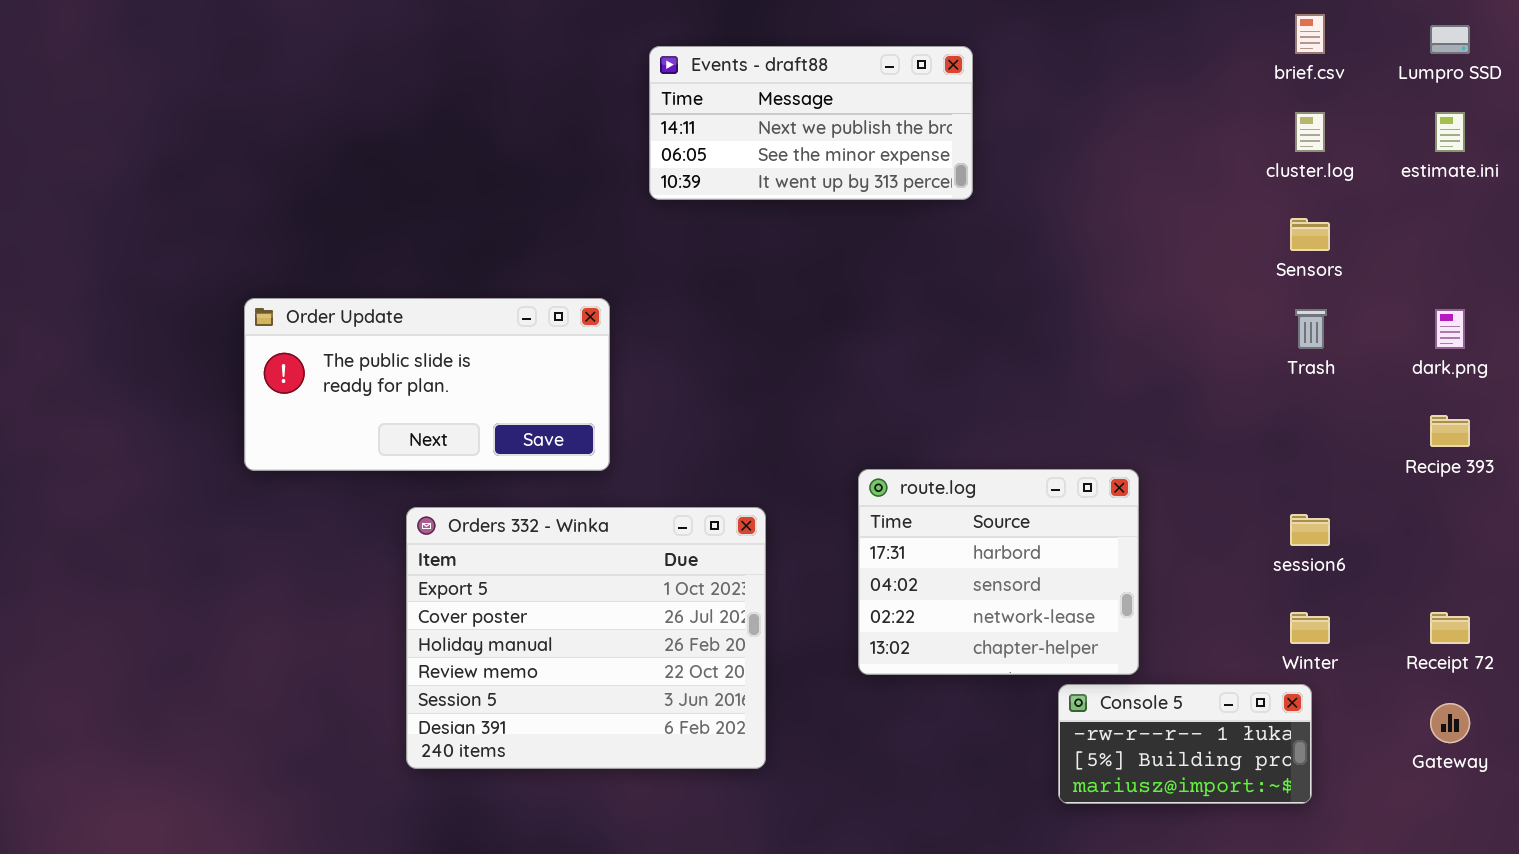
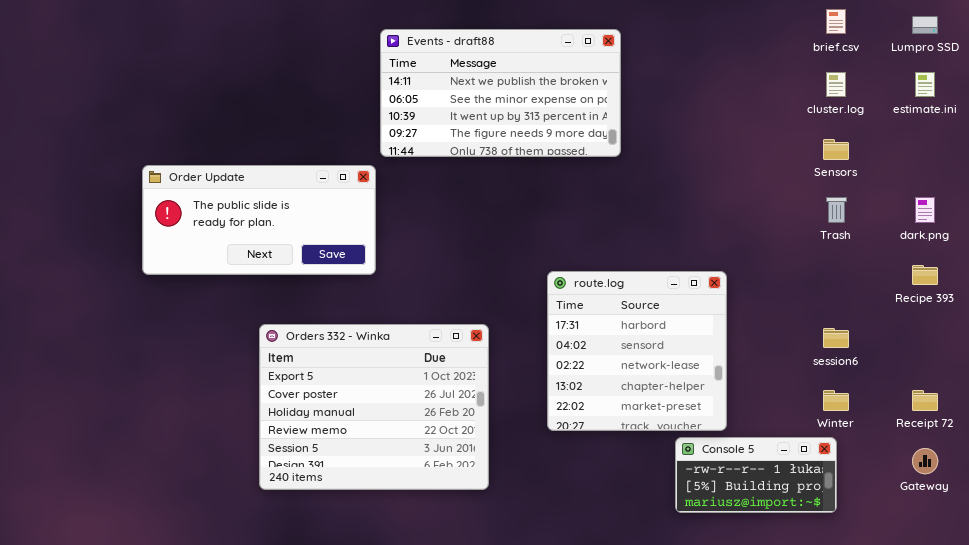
Events - draft88: [649,46,973,200] -> [380,29,621,157], resized
Order Update: [244,298,610,471] -> [142,165,376,275], moved
route.log: [858,469,1139,675] -> [547,271,727,431], resized

